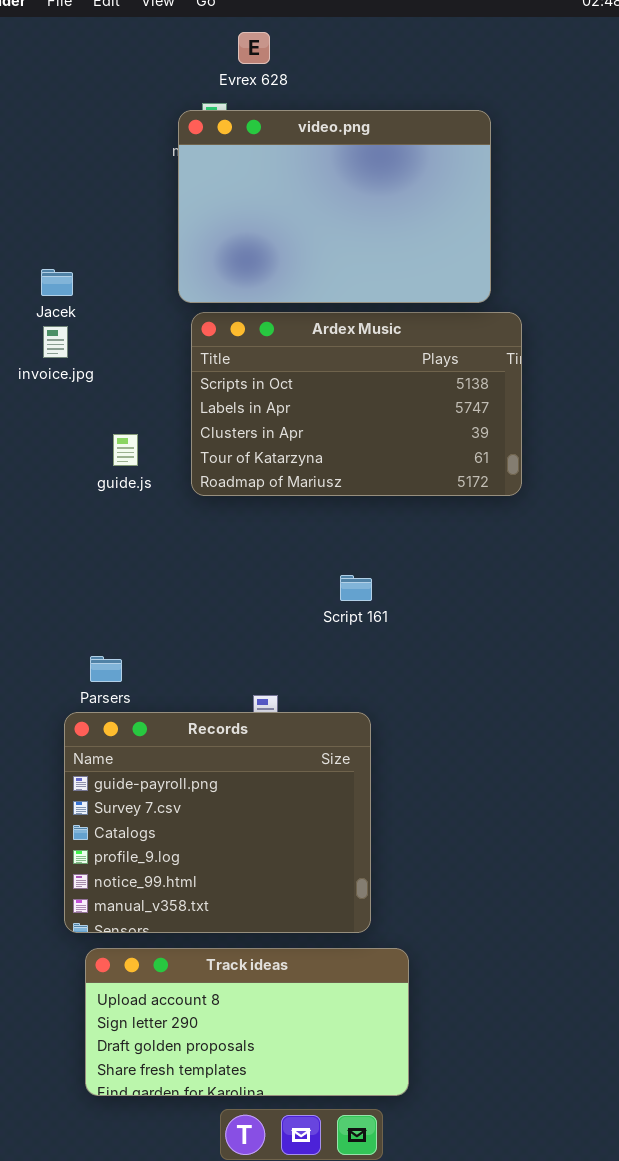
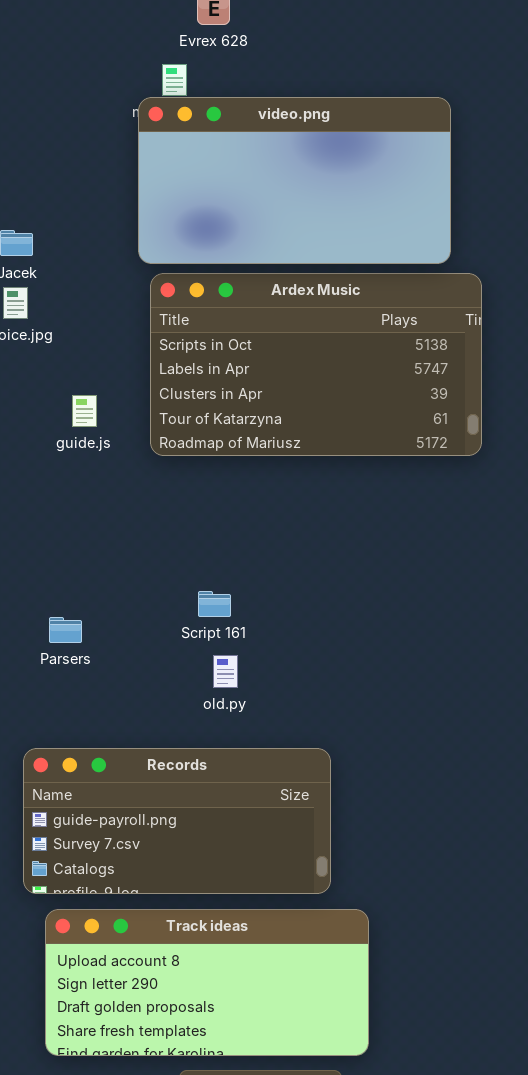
video.png: [178,110,491,303] -> [138,97,451,264], resized
Script 161: [340,575,372,601] -> [198,591,231,617], moved
Records: [64,712,371,933] -> [23,748,331,894], resized

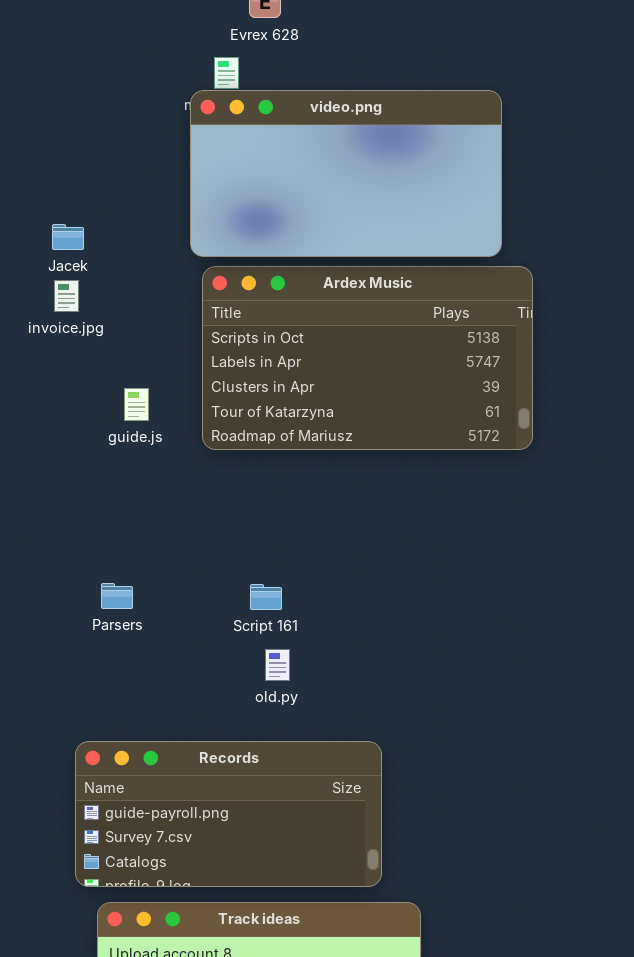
Parsers: [49,617,82,643] -> [101,583,133,609], moved

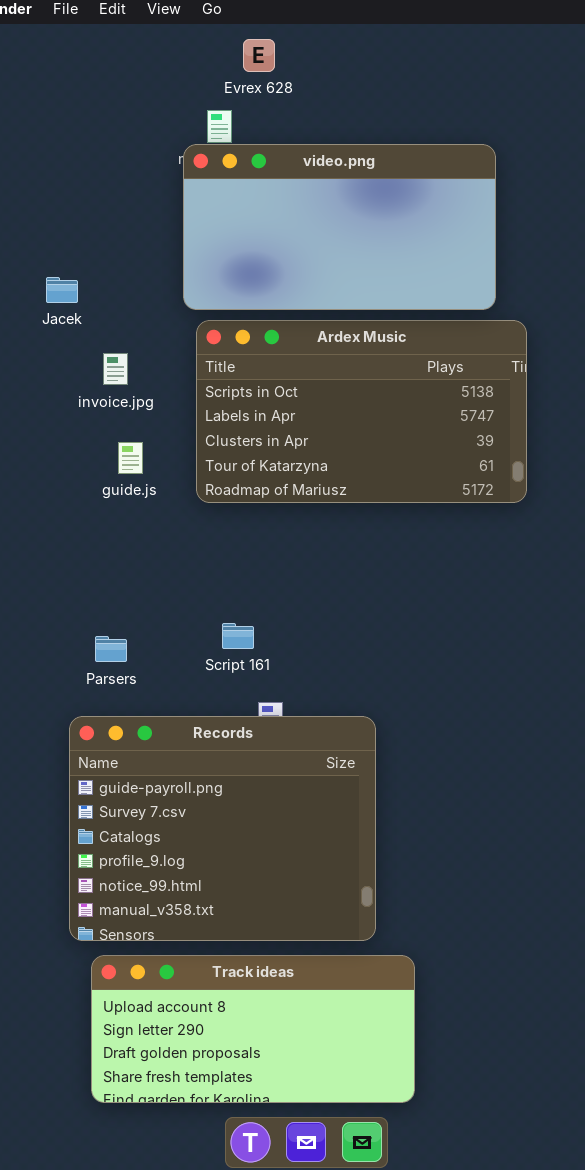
invoice.jpg: [54,280,79,312] -> [103,353,128,385], moved
Script 161: [250,584,282,610] -> [222,623,254,649], moved
Records: [75,741,382,887] -> [69,716,376,941], resized

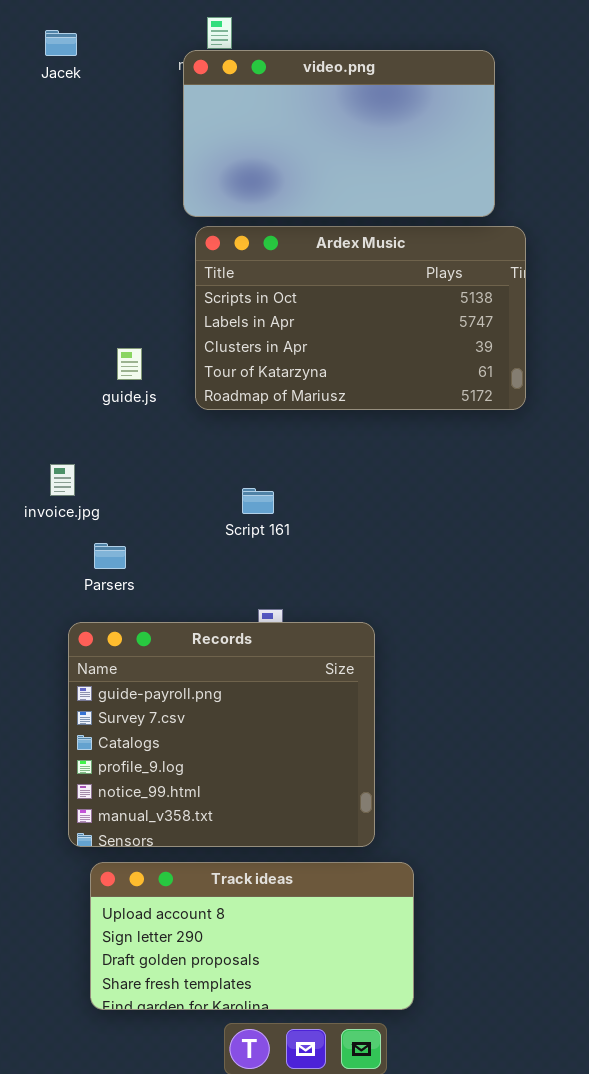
Jacek: [46,277,78,303] -> [45,30,77,56], moved
invoice.jpg: [103,353,128,385] -> [50,464,75,496], moved
Script 161: [222,623,254,649] -> [242,488,274,514], moved

